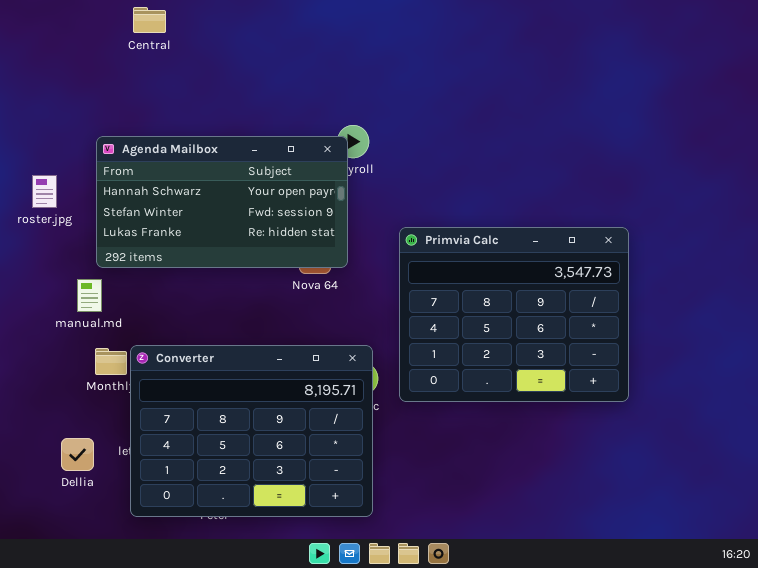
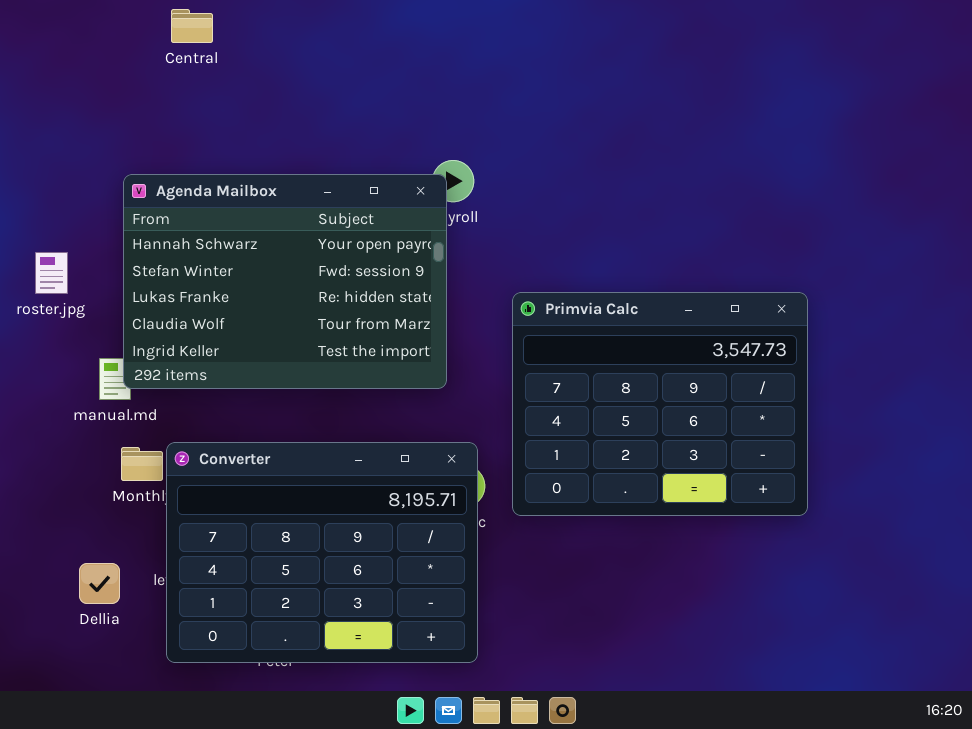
Agenda Mailbox: [96,136,348,268] -> [123,174,447,389], resized
roster.jpg: [32,175,57,208] -> [35,252,68,294], moved

